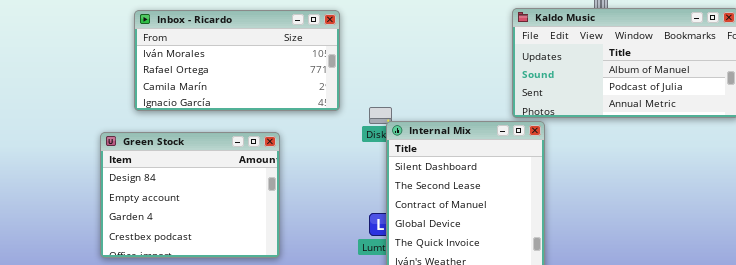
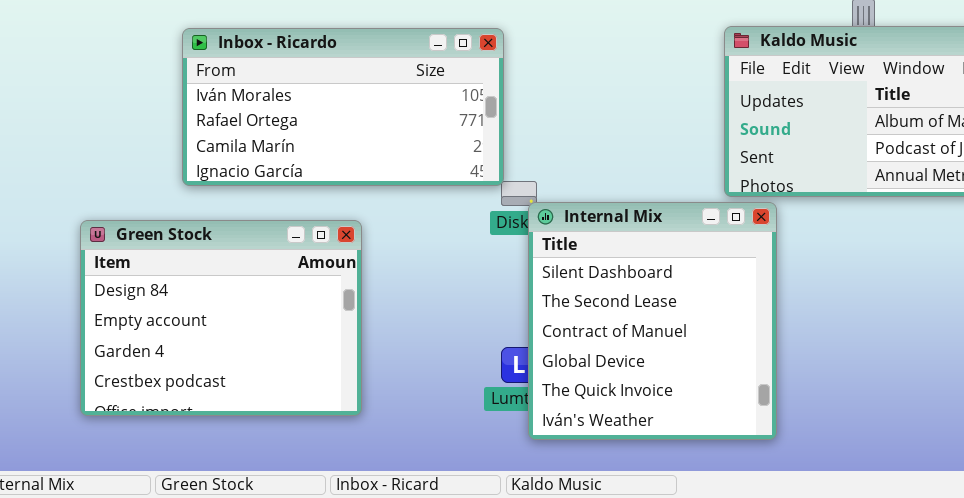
Inbox - Ricardo: [134,10,340,111] -> [182,28,504,186], moved

